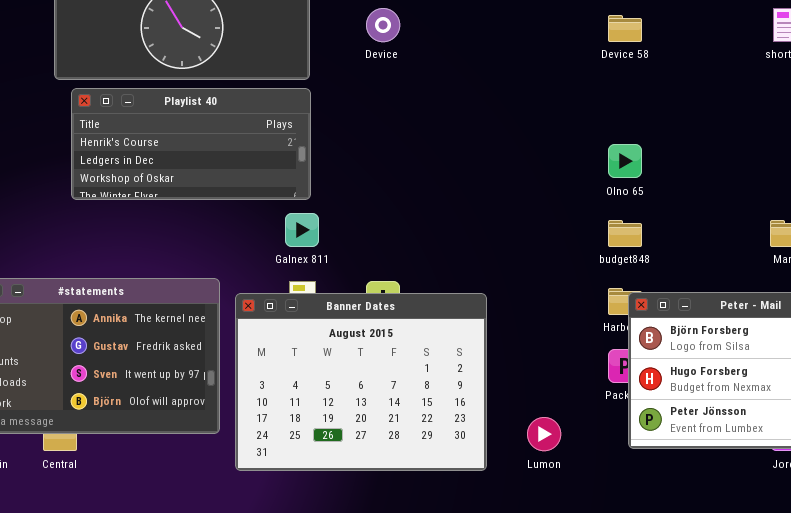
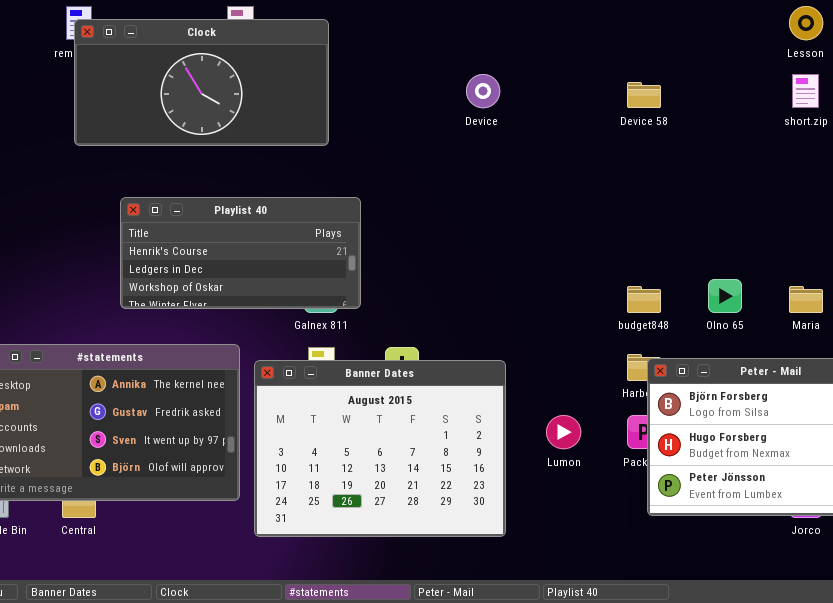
Device: [366,8,400,42] -> [466,74,500,108], moved
Playlist 40: [71,88,311,200] -> [120,197,361,309], moved
Olno 65: [608,144,642,178] -> [708,279,742,313], moved
Lumon: [527,417,561,451] -> [546,415,581,449], moved

